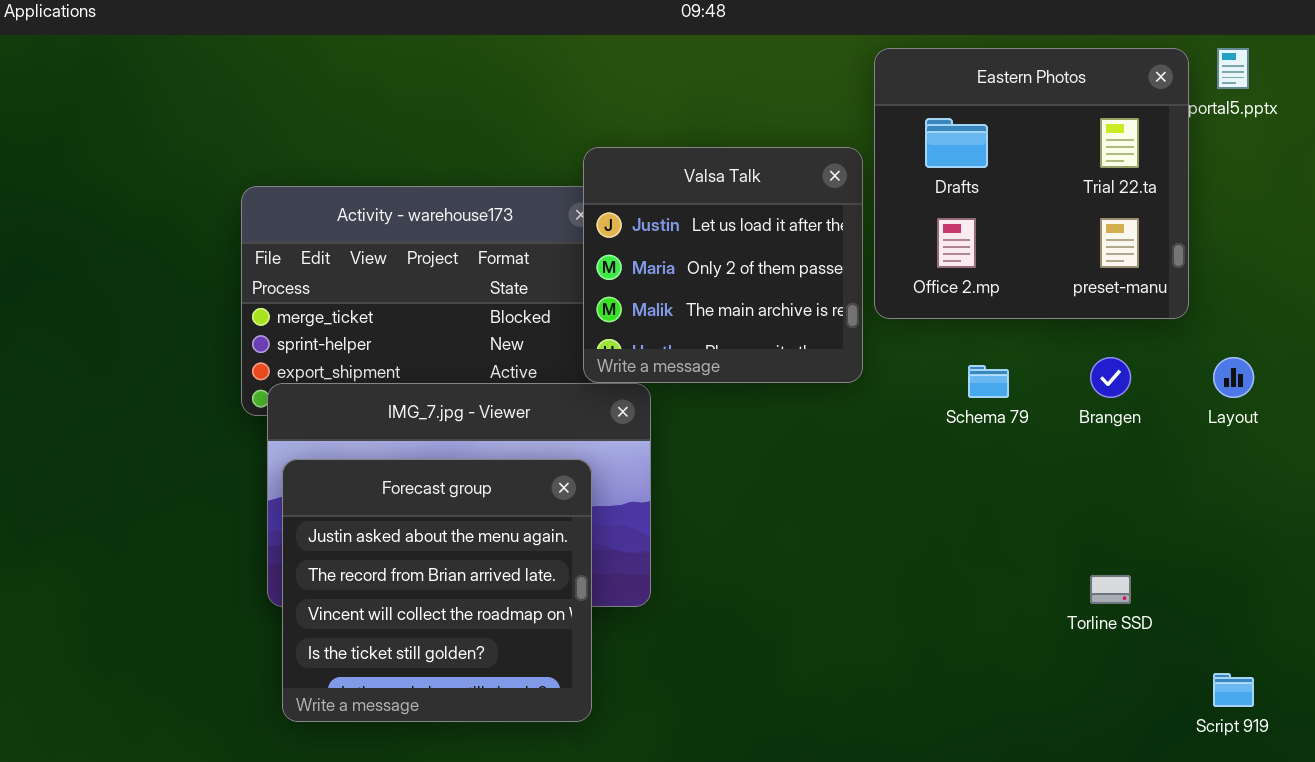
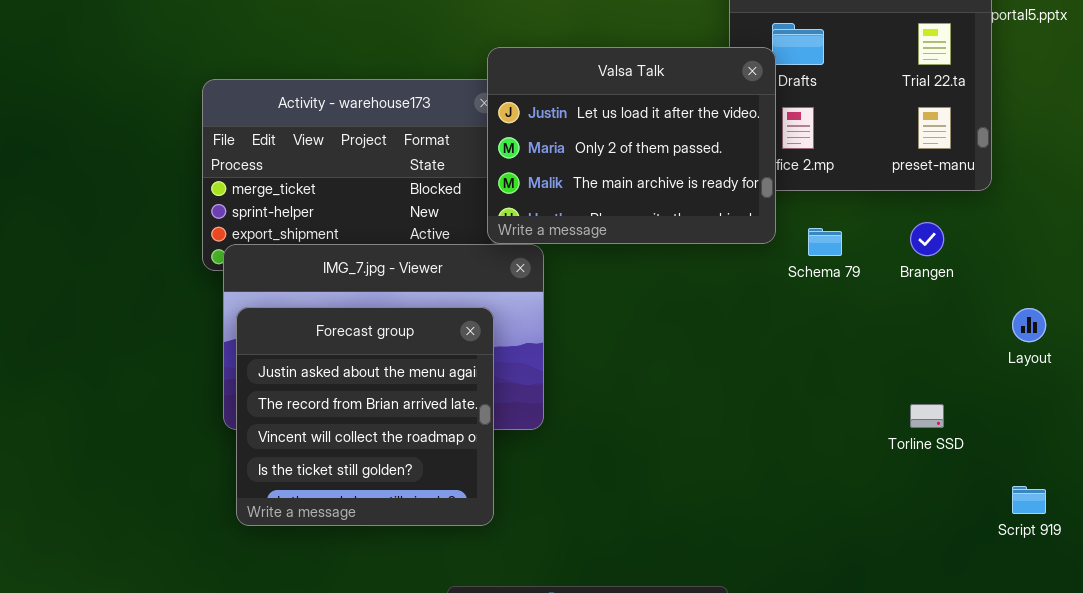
Valsa Talk: [583,147,863,383] -> [487,47,776,244], resized
Layout: [1213,357,1254,398] -> [1012,308,1046,342], moved

